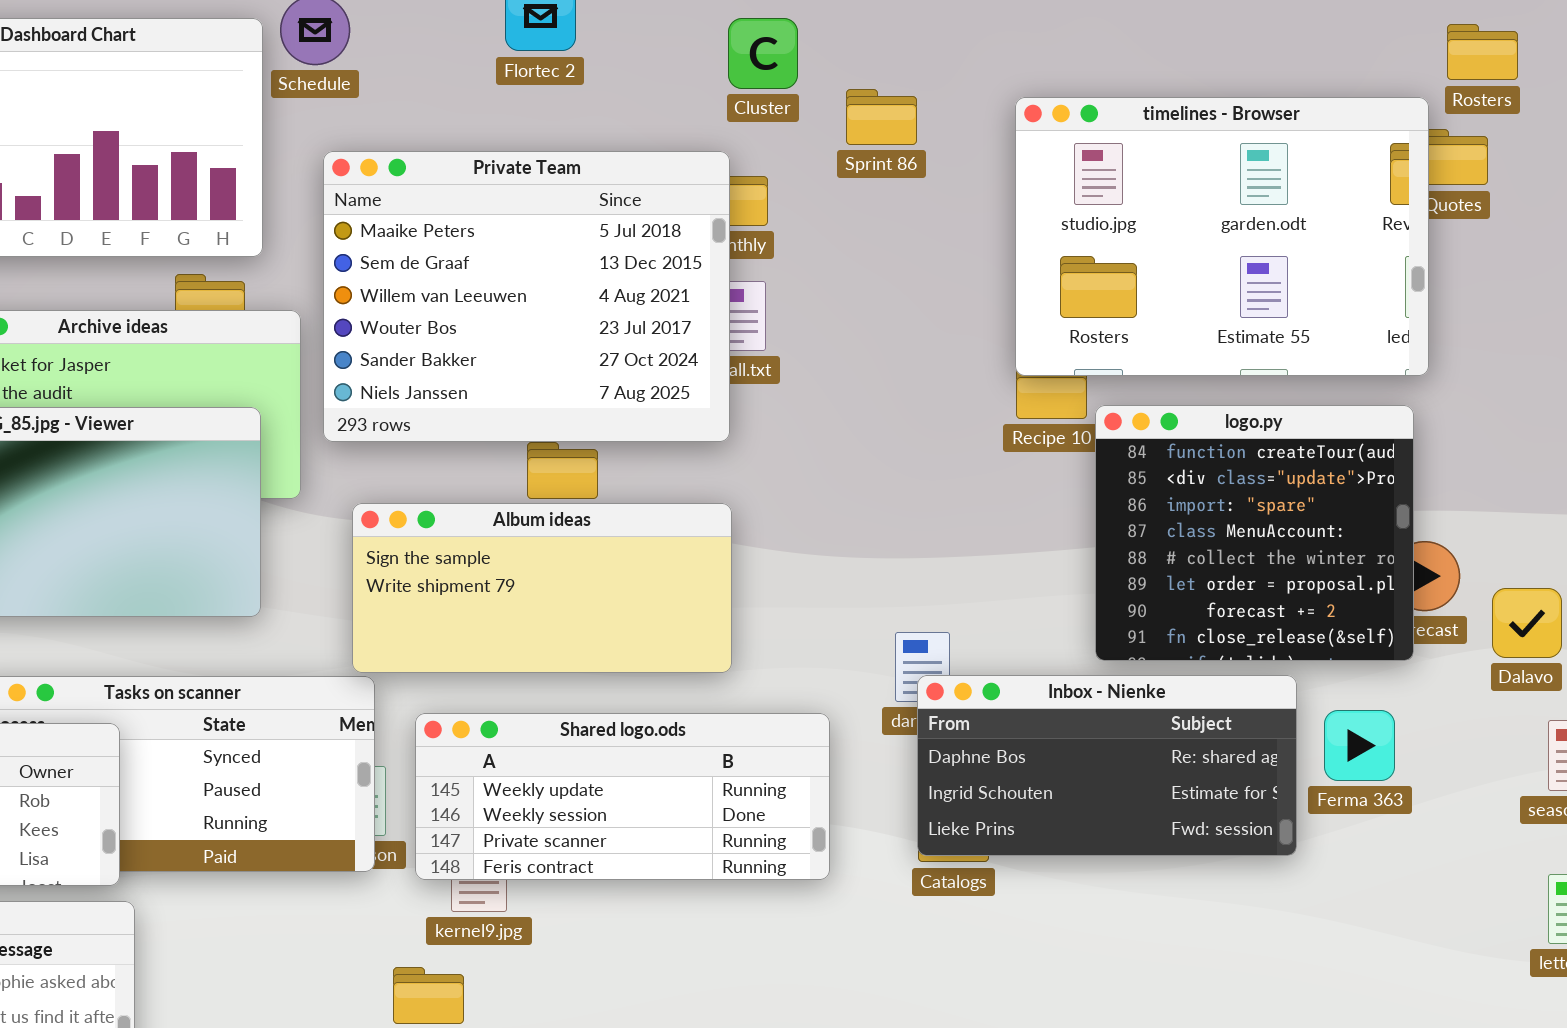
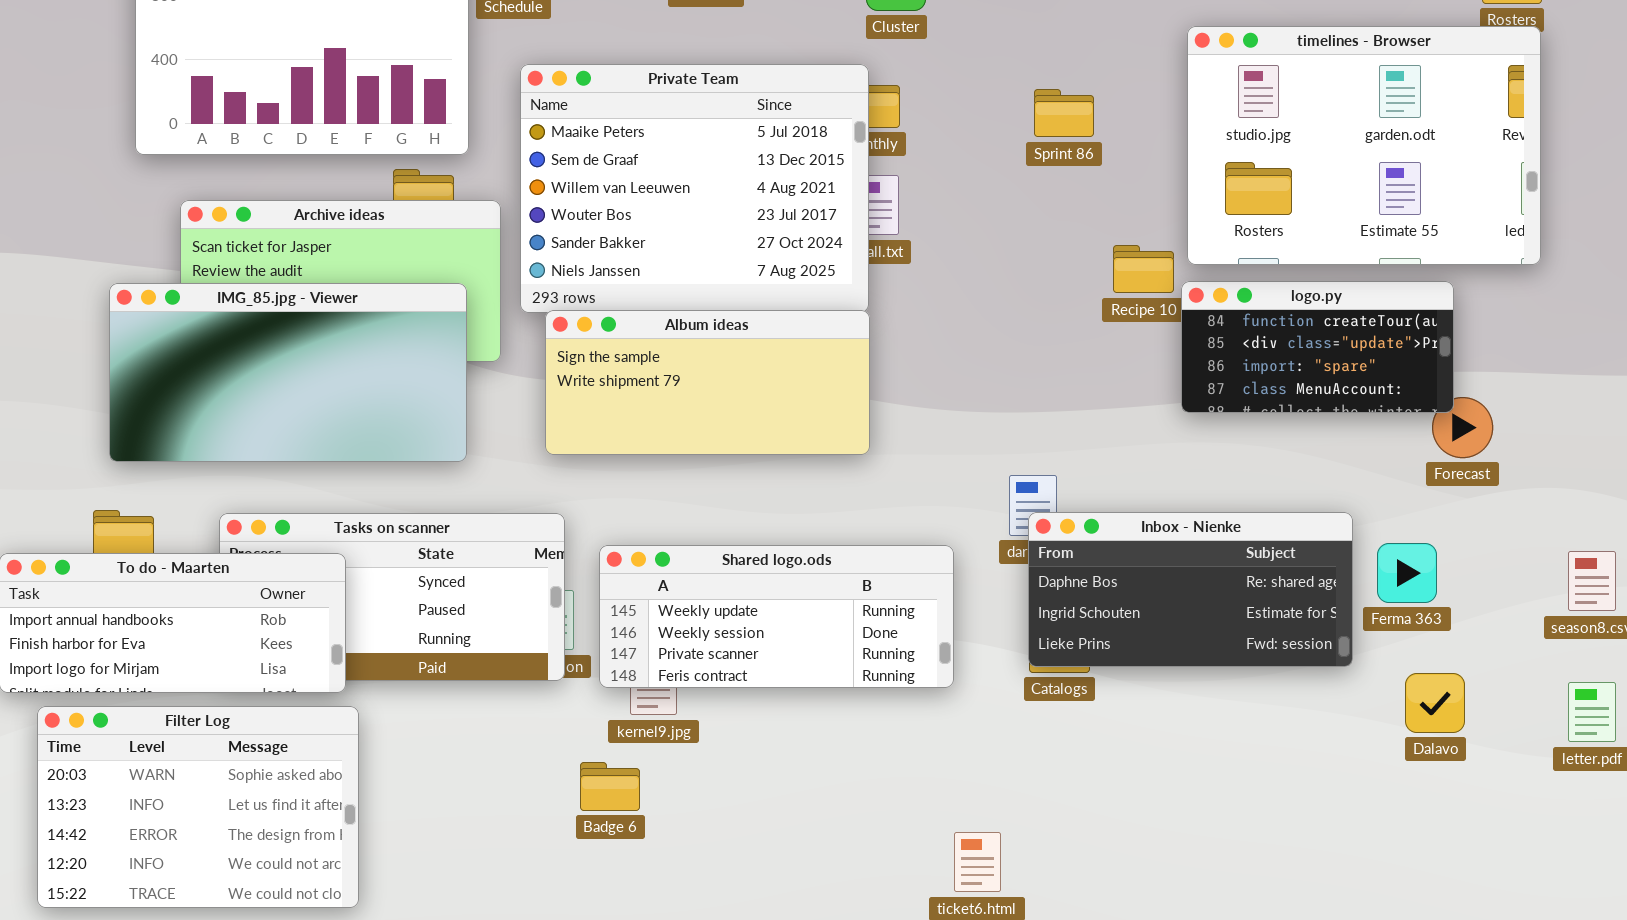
Sprint 86: [846,89,917,145] -> [1034,89,1094,137], moved
timelines - Browser: [1015,97,1429,376] -> [1187,26,1541,265], moved
logo.py: [1095,405,1414,661] -> [1181,281,1454,413], resized
Album ideas: [352,503,732,673] -> [545,310,870,455], moved
Dalavo: [1492,588,1562,658] -> [1405,673,1465,733], moved

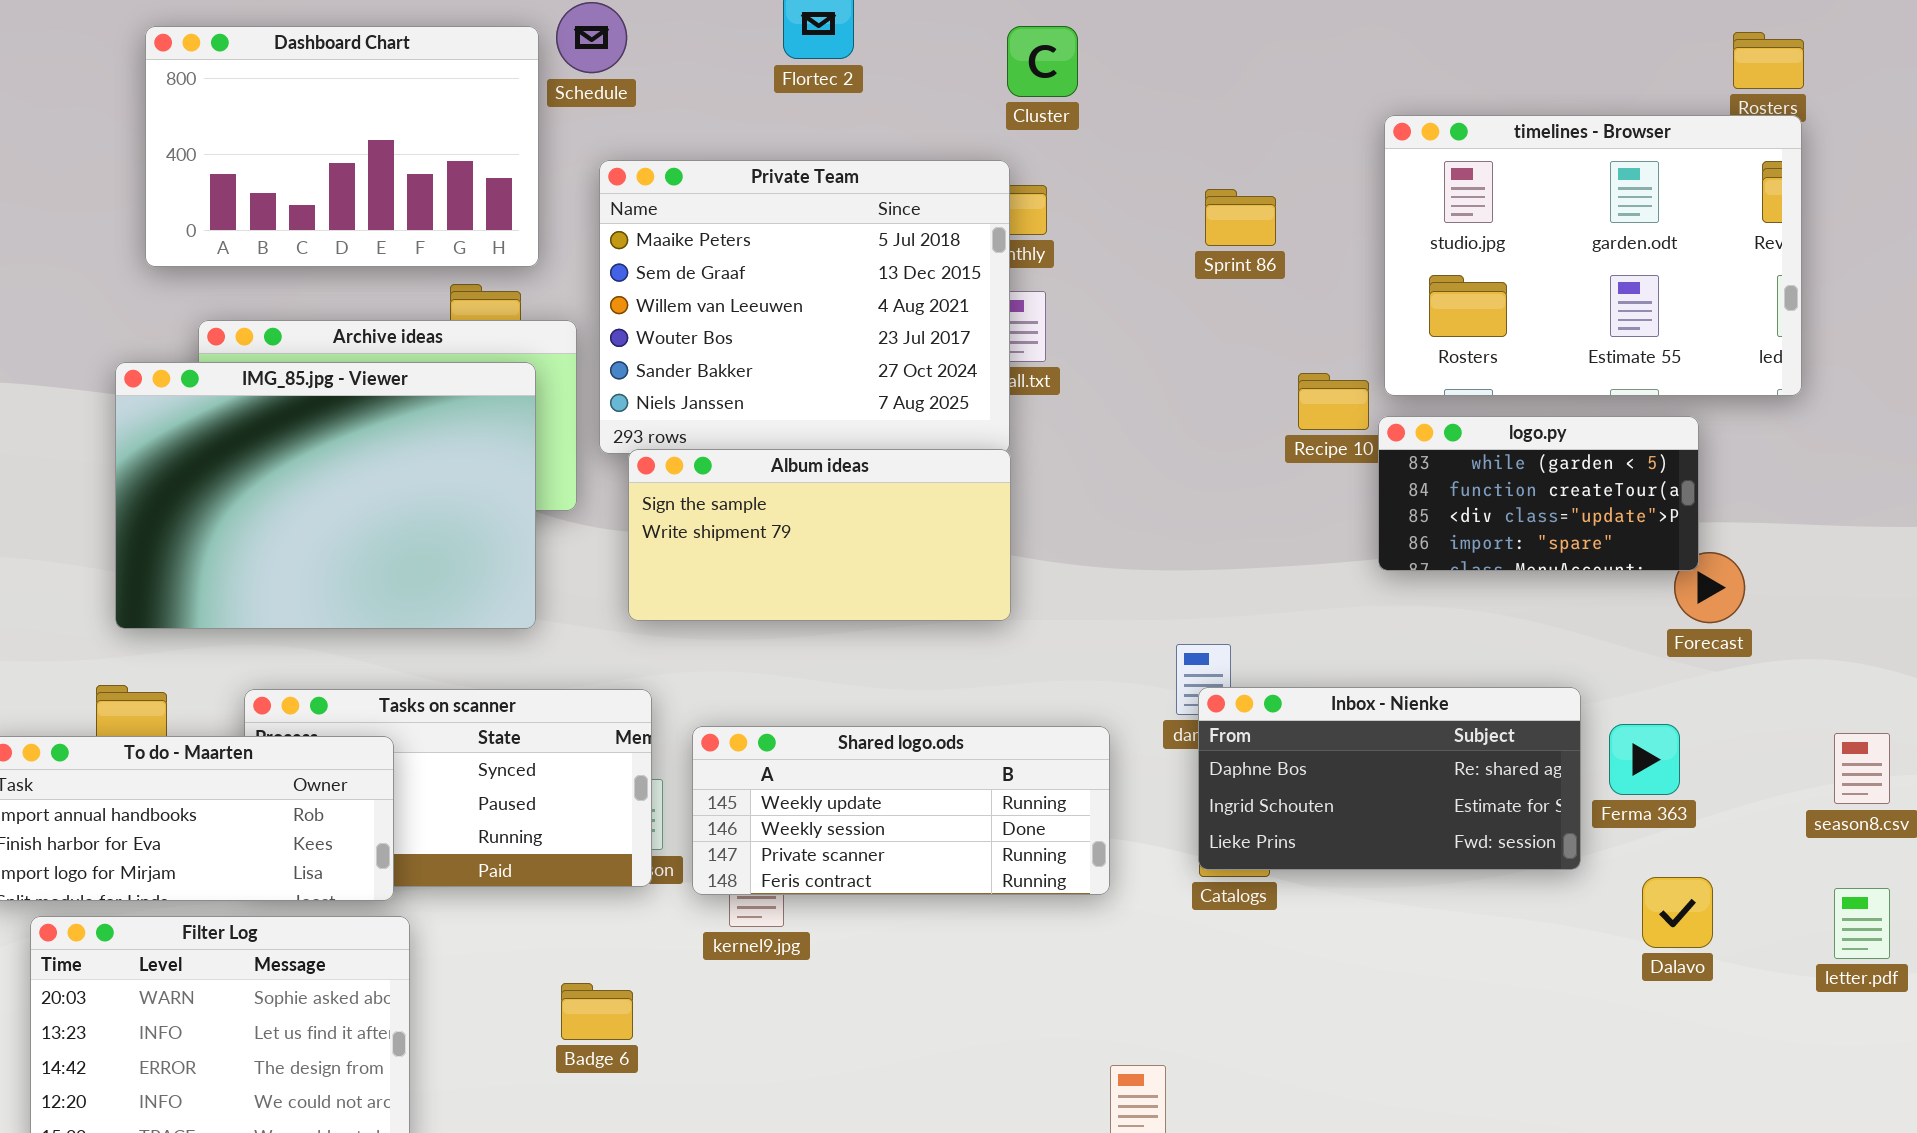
logo.py: [1181,281,1454,413] -> [1378,416,1699,571], scrolled up 1 row
IMG_85.jpg - Viewer: [109,283,467,462] -> [115,362,536,629], resized
Badge 6: [580,762,640,811] -> [561,983,633,1040], moved

